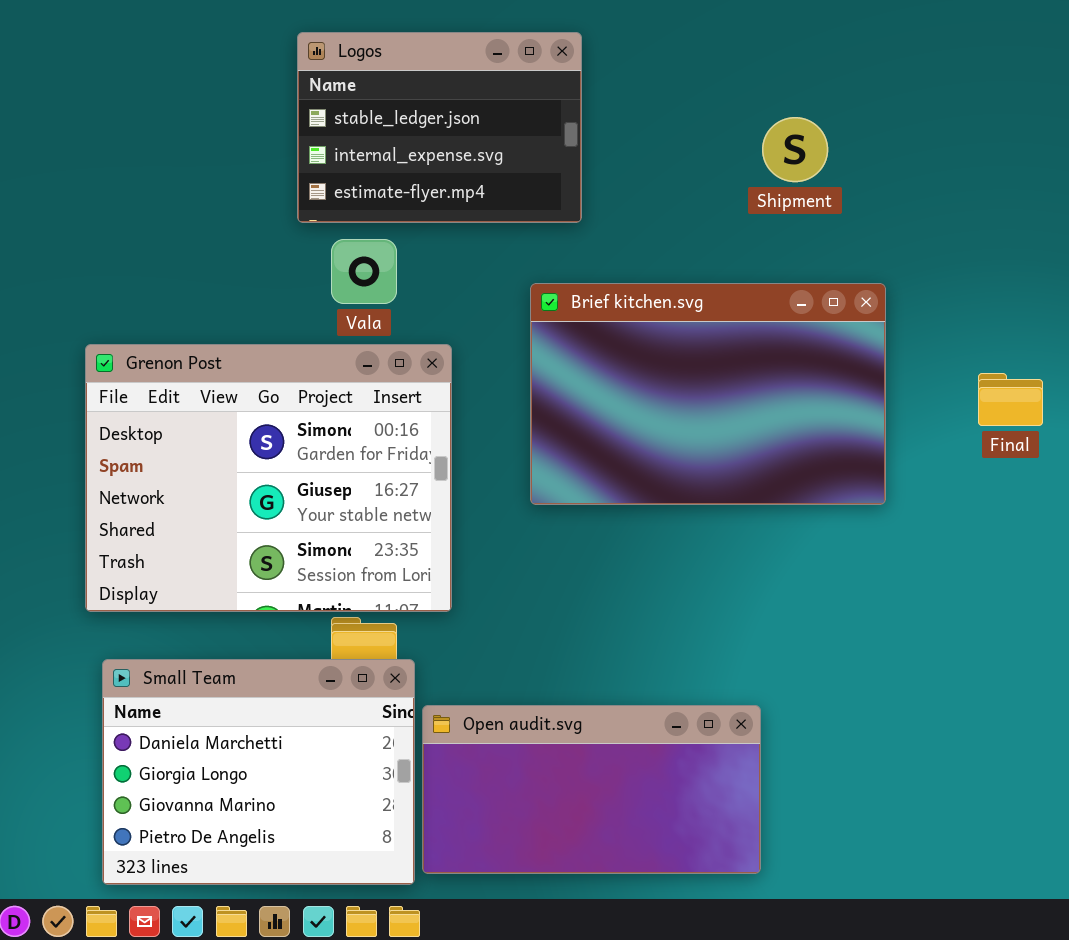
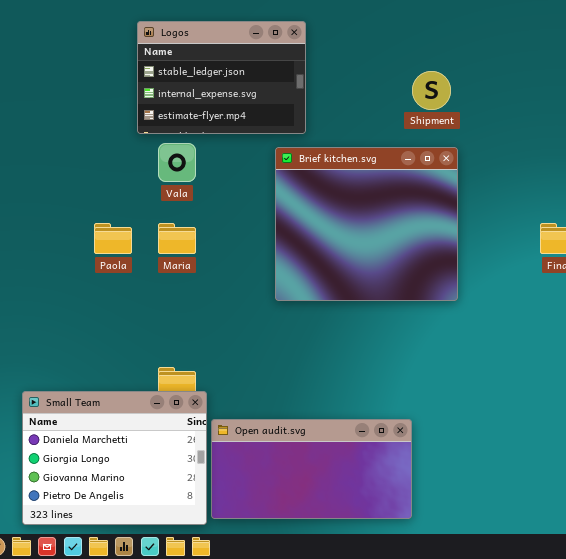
Brief kitchen.svg: [530,283,886,505] -> [275,147,458,301], resized
Grenon Post: [85,344,452,612] -> none, closed

